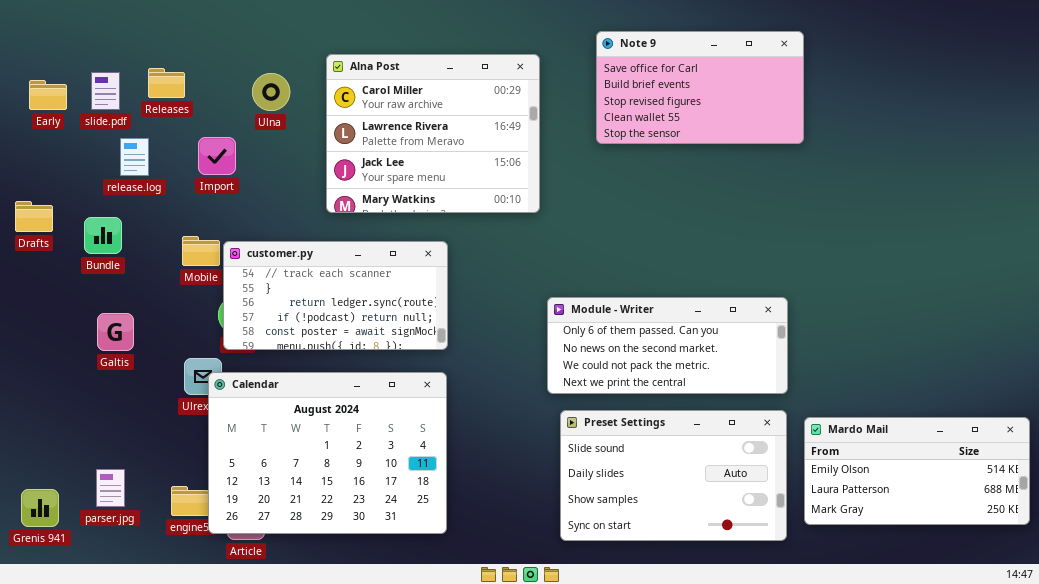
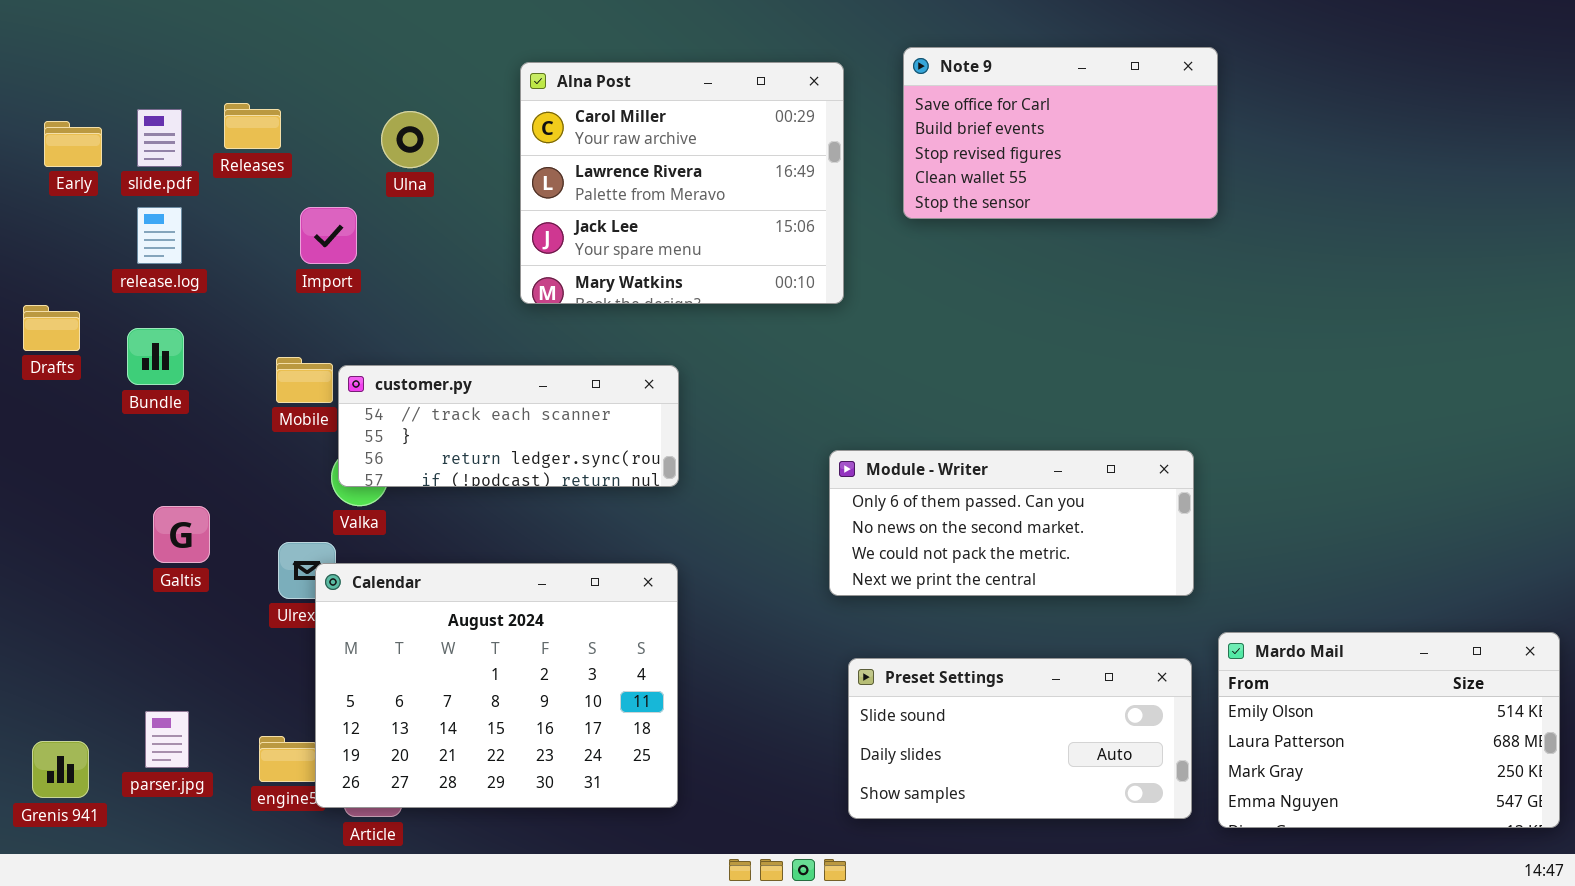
Alna Post: [326,54,540,213] -> [520,62,844,304], moved
release.log: [120,138,149,176] -> [137,207,182,264], moved
customer.py: [223,241,448,350] -> [338,365,679,487], resized
Galtis: [97,313,134,351] -> [153,506,210,563], moved
Preset Settings: [560,410,787,541] -> [848,658,1192,819], resized
Mardo Mail: [804,417,1030,525] -> [1218,632,1560,828], resized

